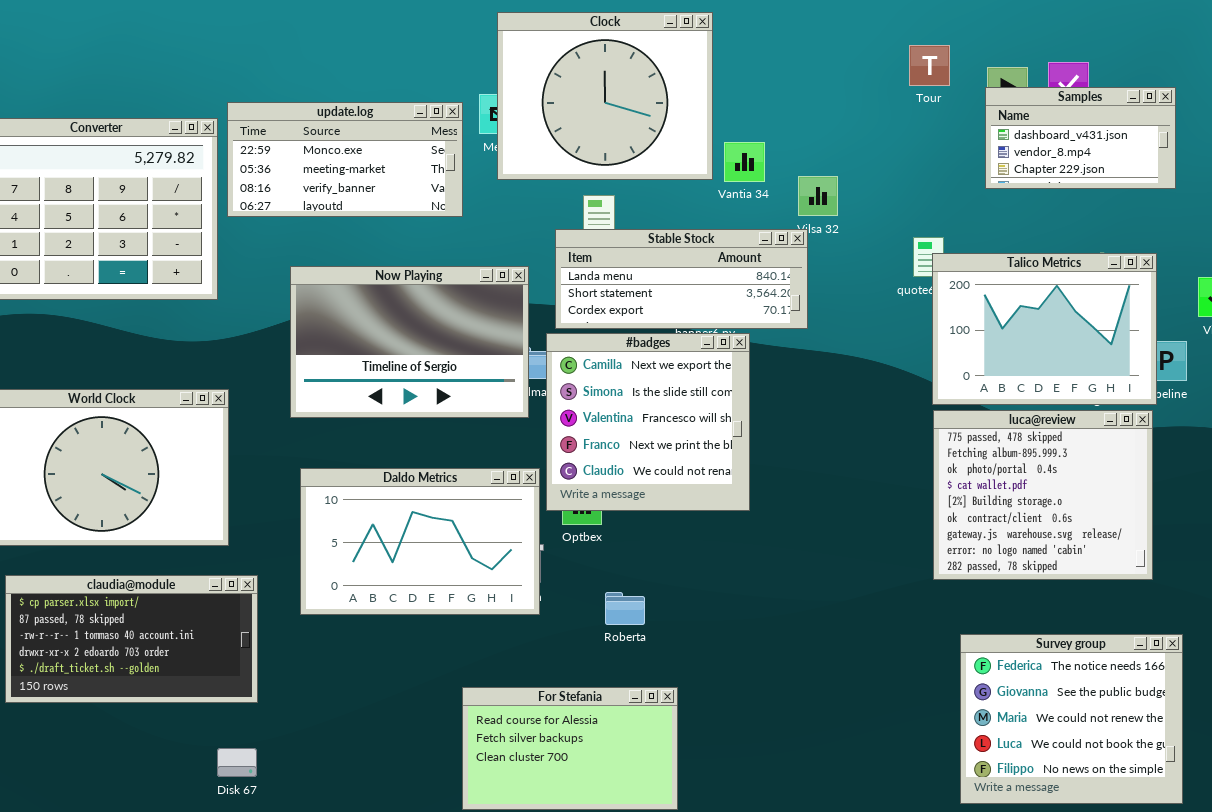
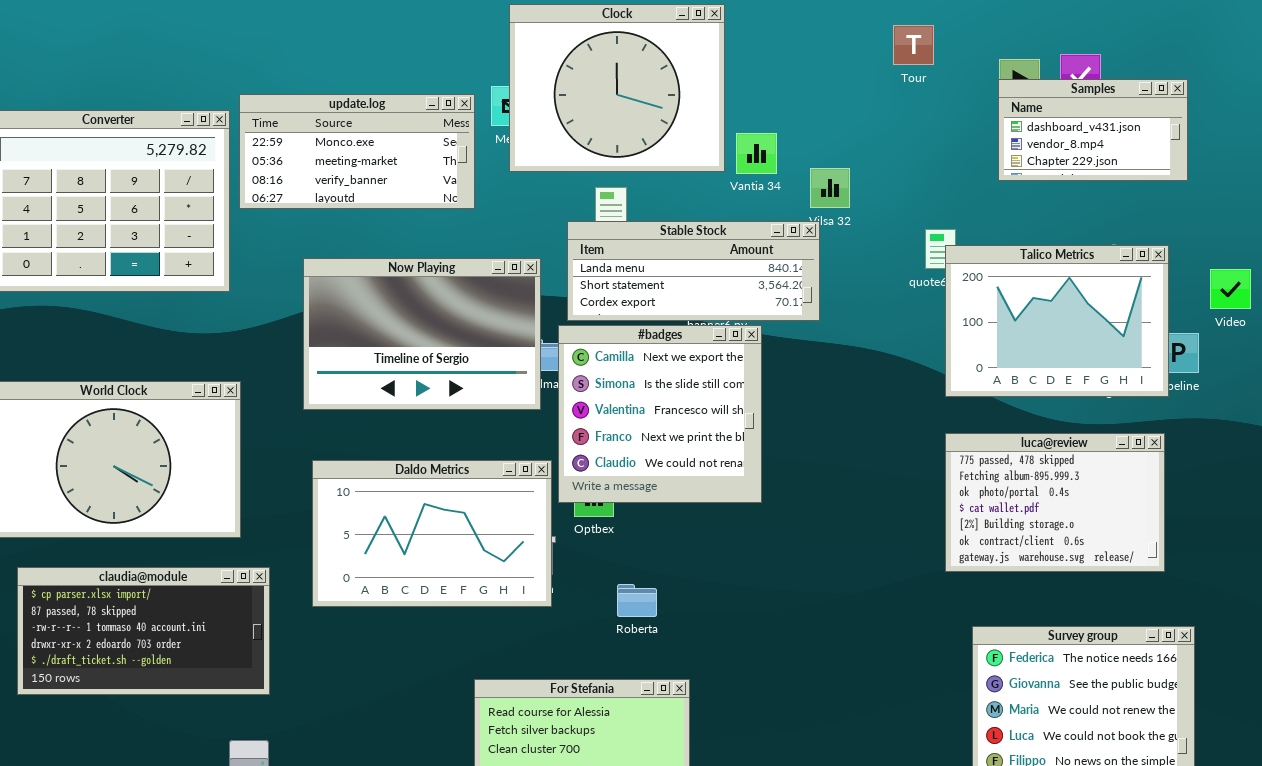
Tour: [909,45,950,86] -> [893,25,934,65], moved
luca@review: [933,410,1153,580] -> [945,433,1165,572], resized

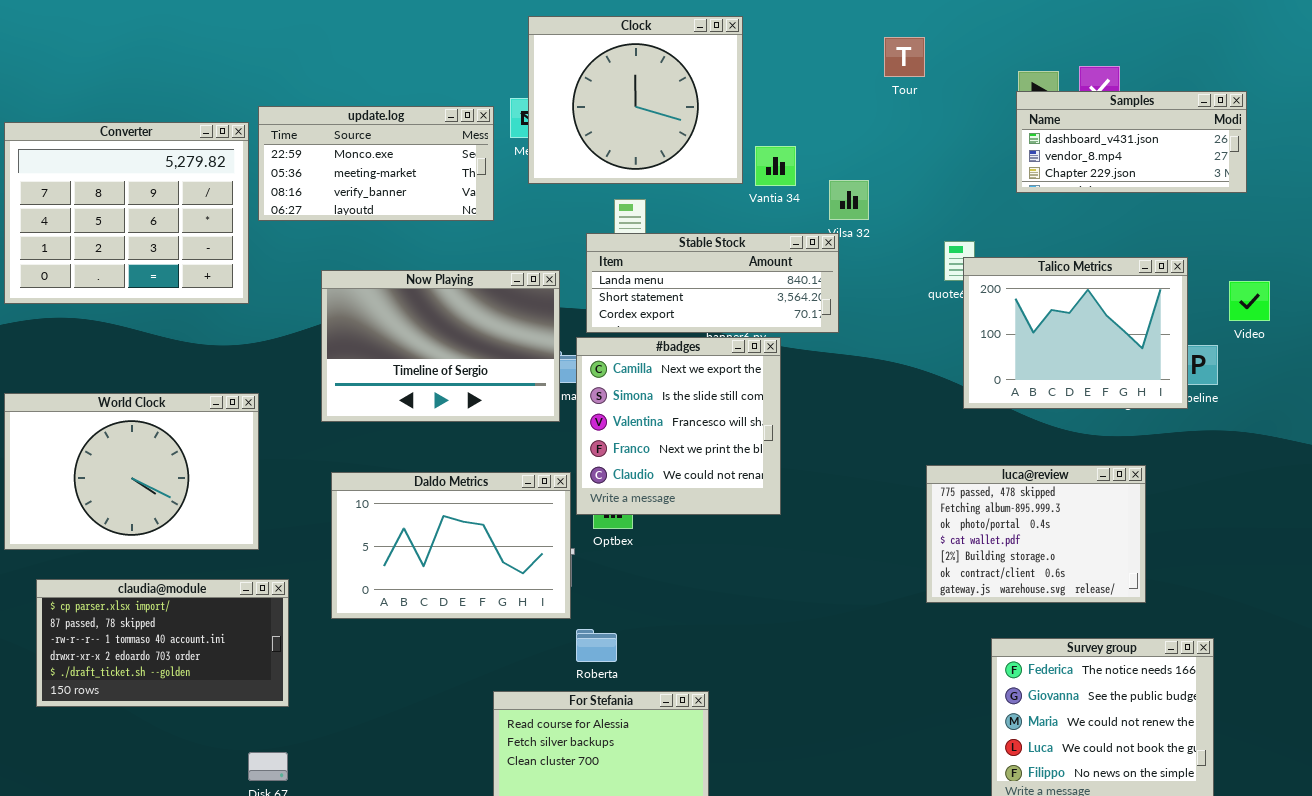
Tour: [893,25,934,65] -> [884,37,925,77], moved
Samples: [998,79,1188,181] -> [1016,91,1247,193], resized
luca@review: [945,433,1165,572] -> [926,465,1146,603], moved
Roberta: [617,584,657,617] -> [576,629,617,662], moved

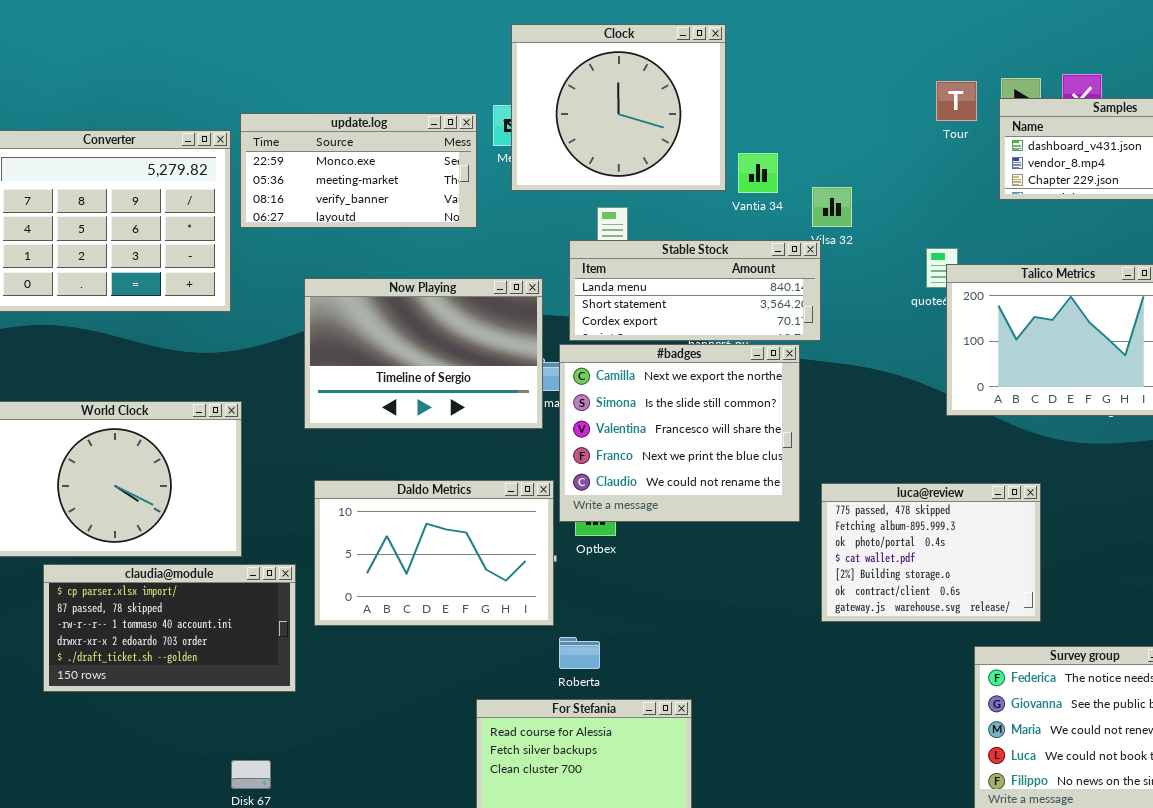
Tour: [884,37,925,77] -> [936,81,977,121], moved
#badges: [576,337,781,515] -> [559,344,800,522], resized
luca@review: [926,465,1146,603] -> [821,483,1041,622], moved
claudia@module: [36,579,289,707] -> [43,564,296,692], moved

